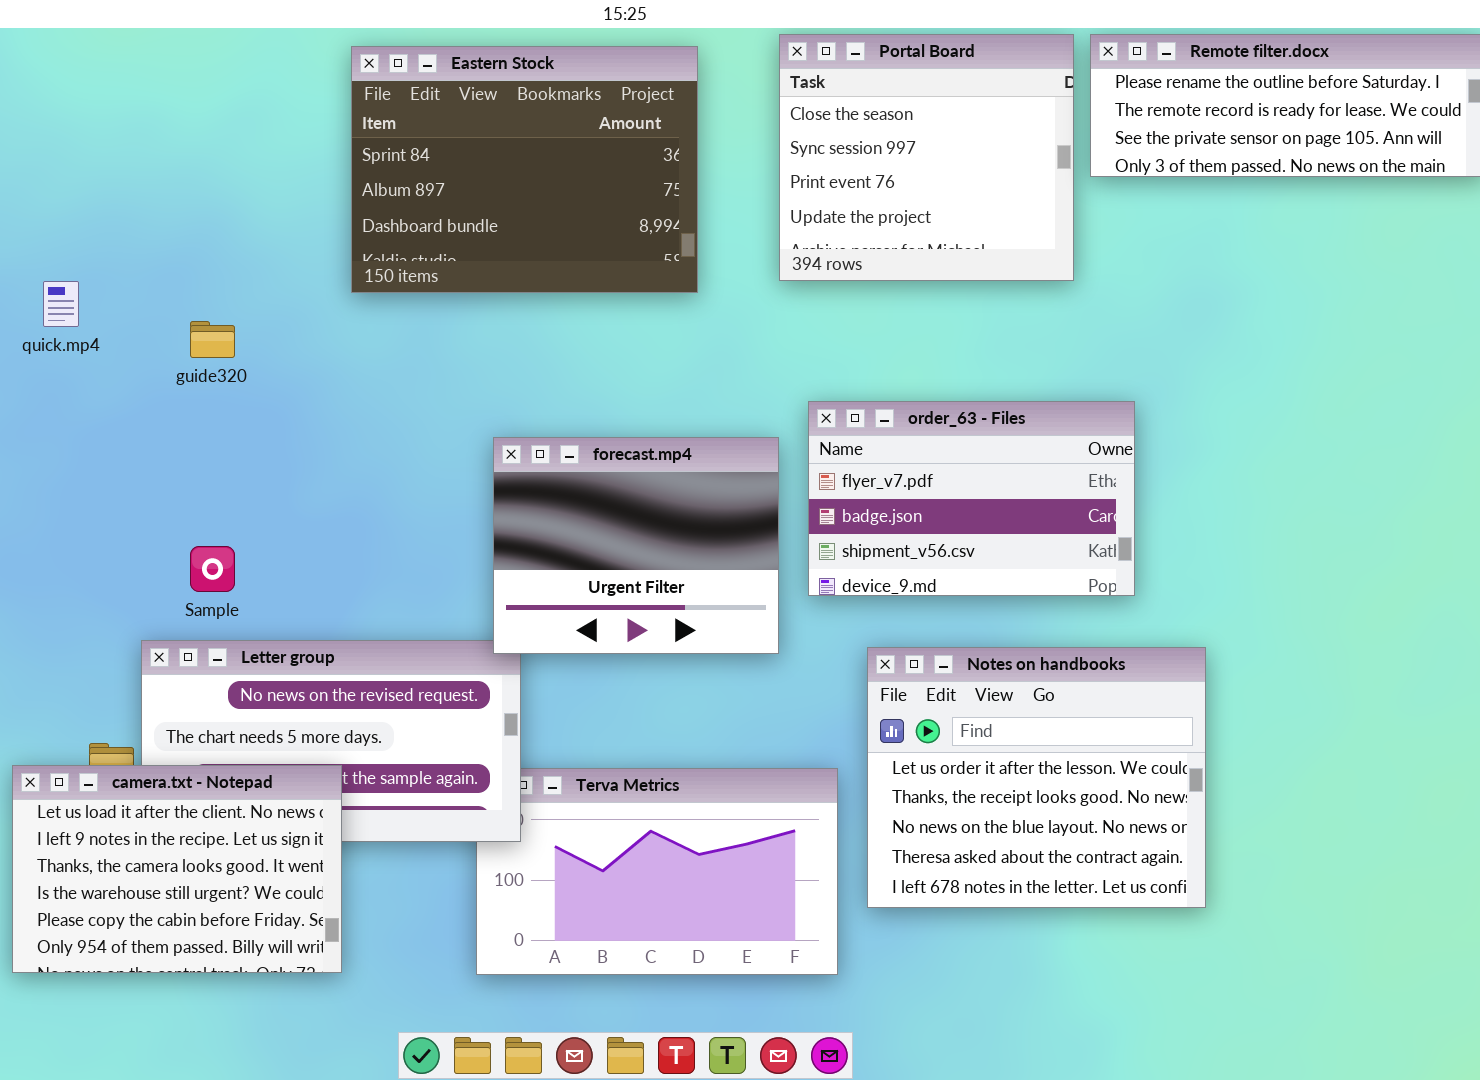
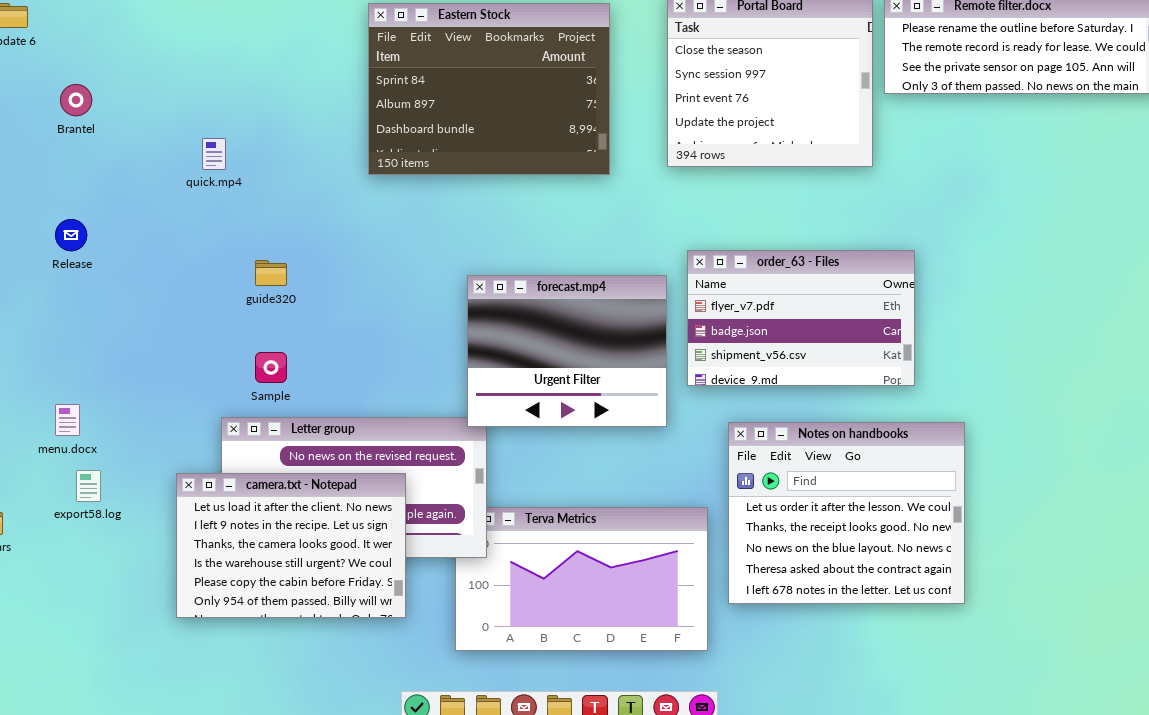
quick.mp4: [43,281,79,327] -> [202,138,226,170], moved
guide320: [190,321,235,358] -> [255,260,287,286], moved
camera.txt - Notepad: [12,765,342,973] -> [176,473,406,618], moved

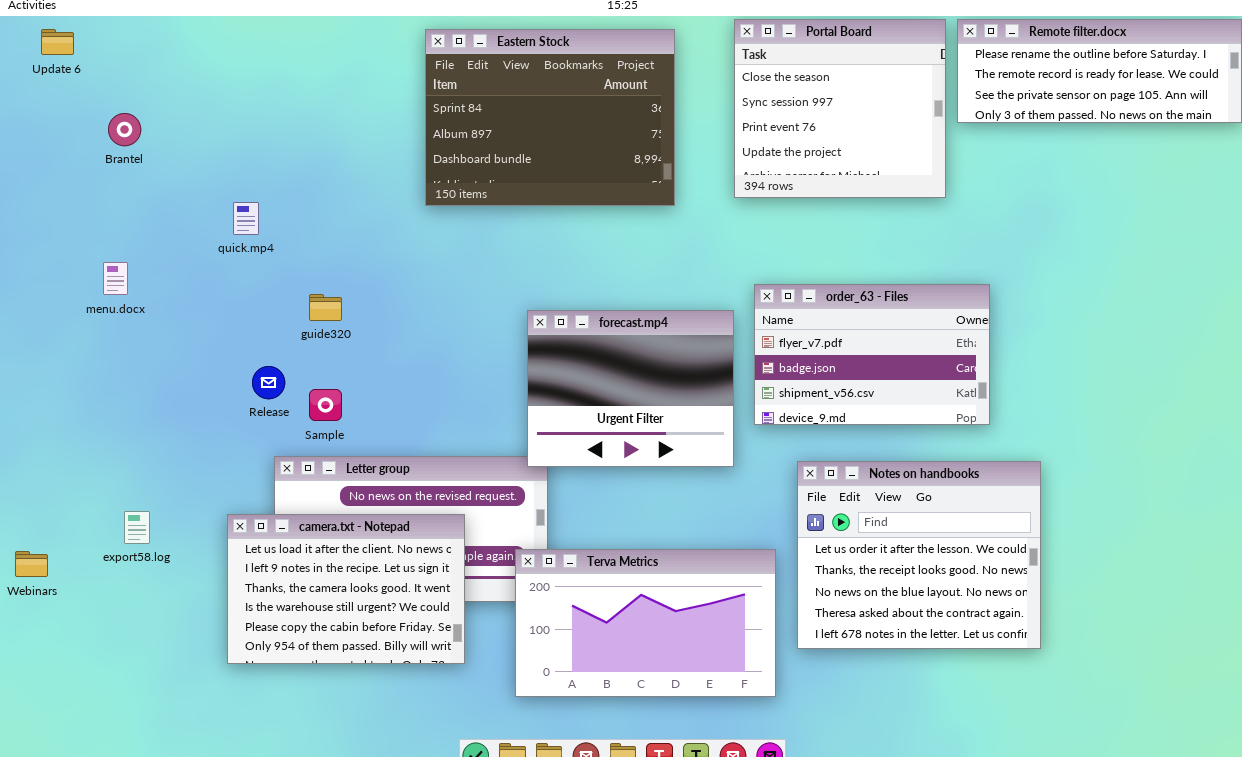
quick.mp4: [202,138,226,170] -> [233,202,259,235], moved
Release: [55,219,87,251] -> [252,366,285,399], moved
menu.docx: [55,404,80,436] -> [103,262,128,295], moved
Terva Metrics: [455,507,708,651] -> [515,549,776,697], raised

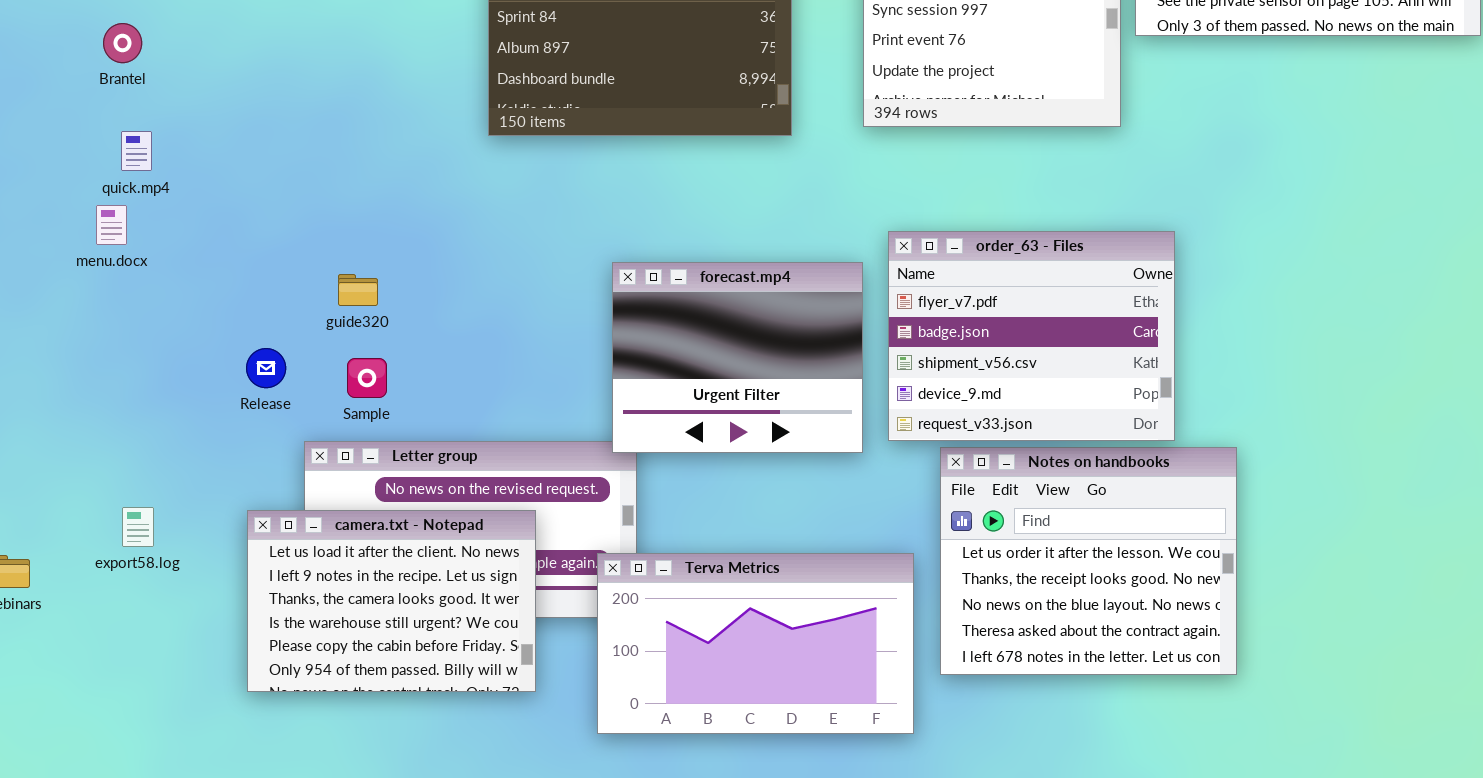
quick.mp4: [233,202,259,235] -> [121,131,152,171], moved
order_63 - Files: [754,284,990,425] -> [888,231,1175,441], resized
guide320: [309,294,342,321] -> [338,274,378,306], moved
Release: [252,366,285,399] -> [246,348,286,388], moved

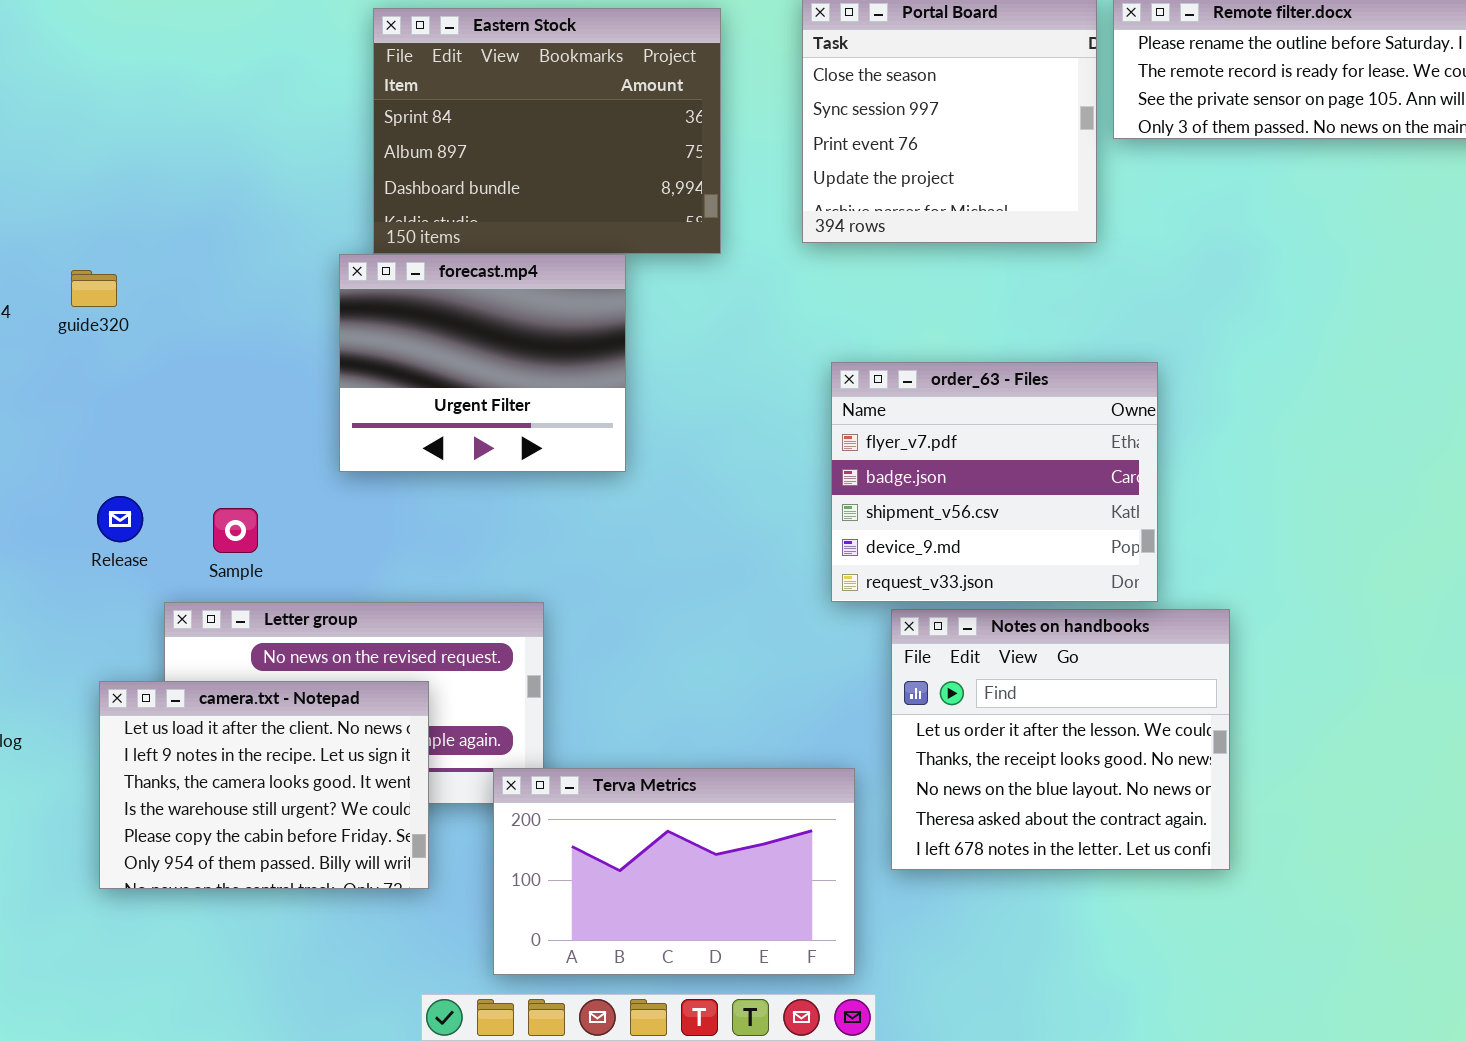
forecast.mp4: [612,262,863,453] -> [339,254,626,472], moved
guide320: [338,274,378,306] -> [71,270,117,307], moved
Terva Metrics: [597,553,914,734] -> [493,768,855,975], moved

